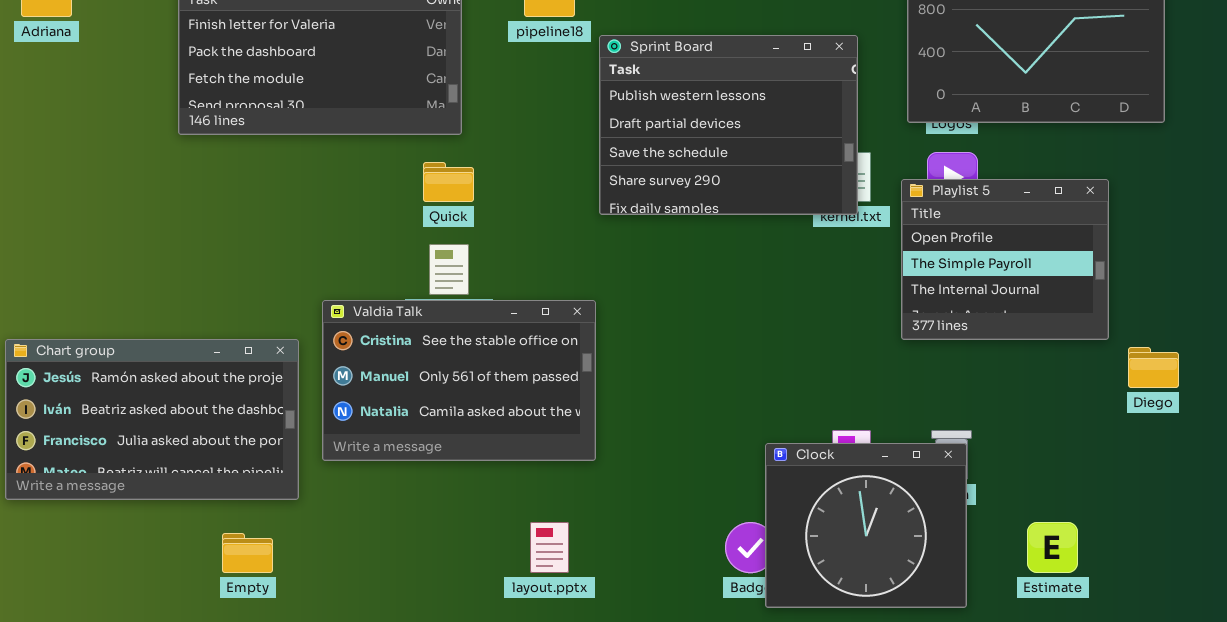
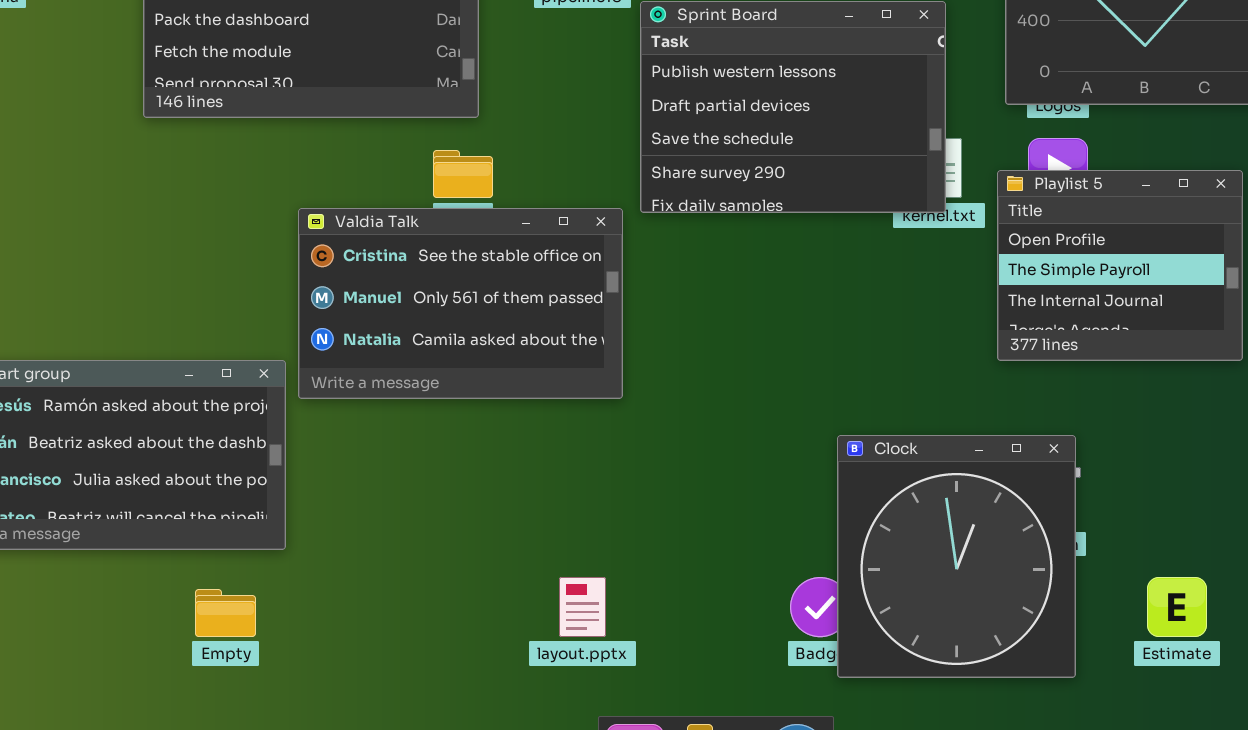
Valdia Talk: [322,300,596,461] -> [298,208,623,399], moved
Clock: [765,443,967,608] -> [837,435,1076,678], resized

